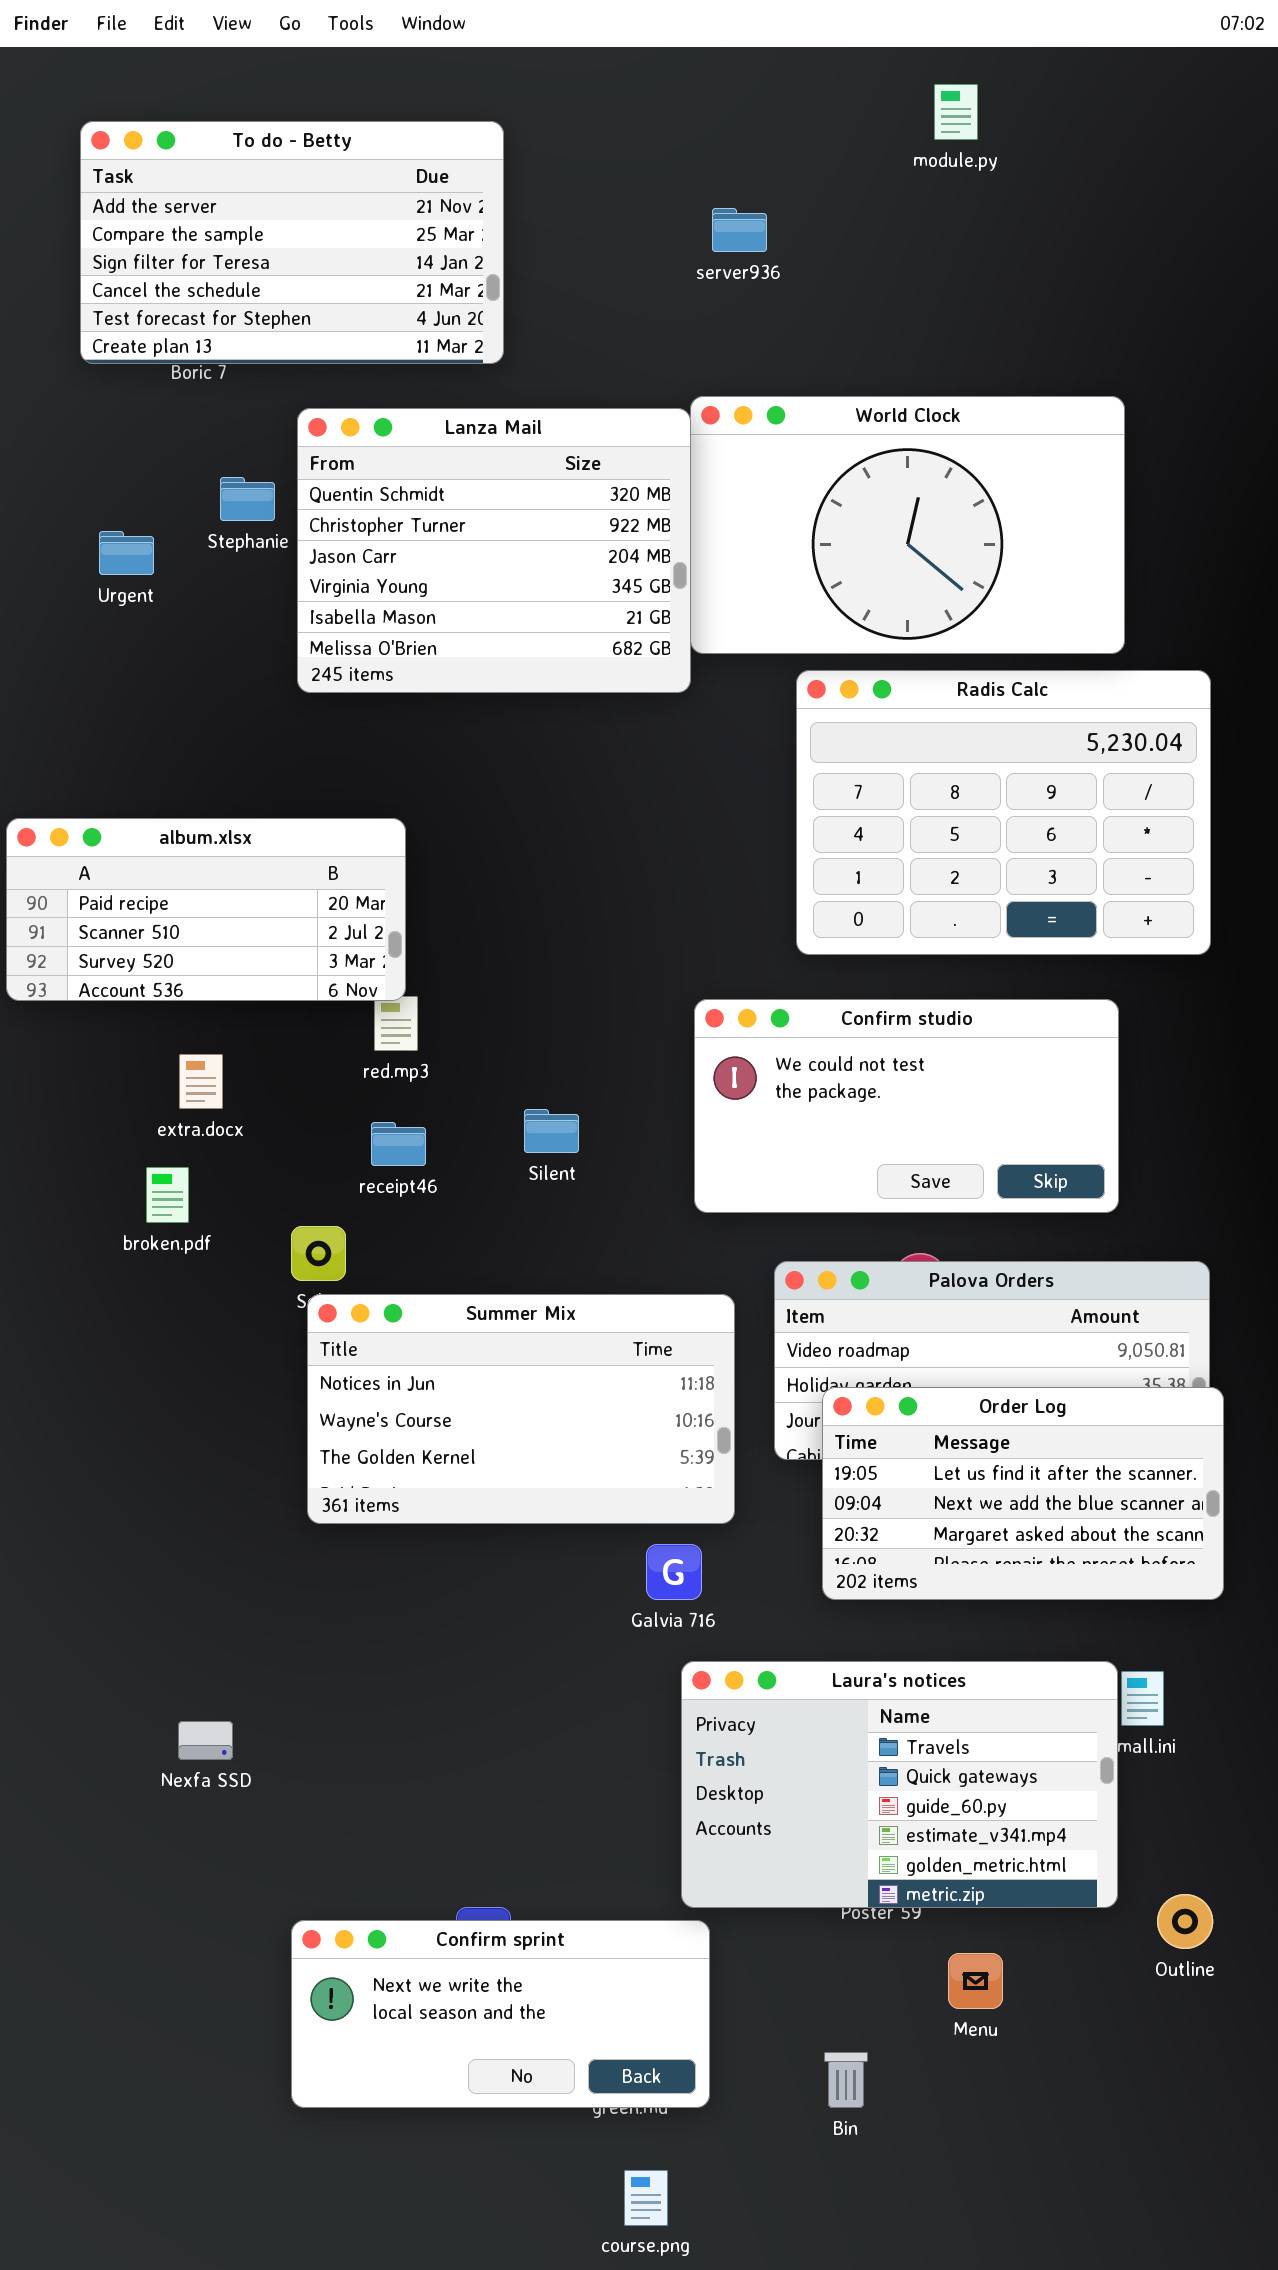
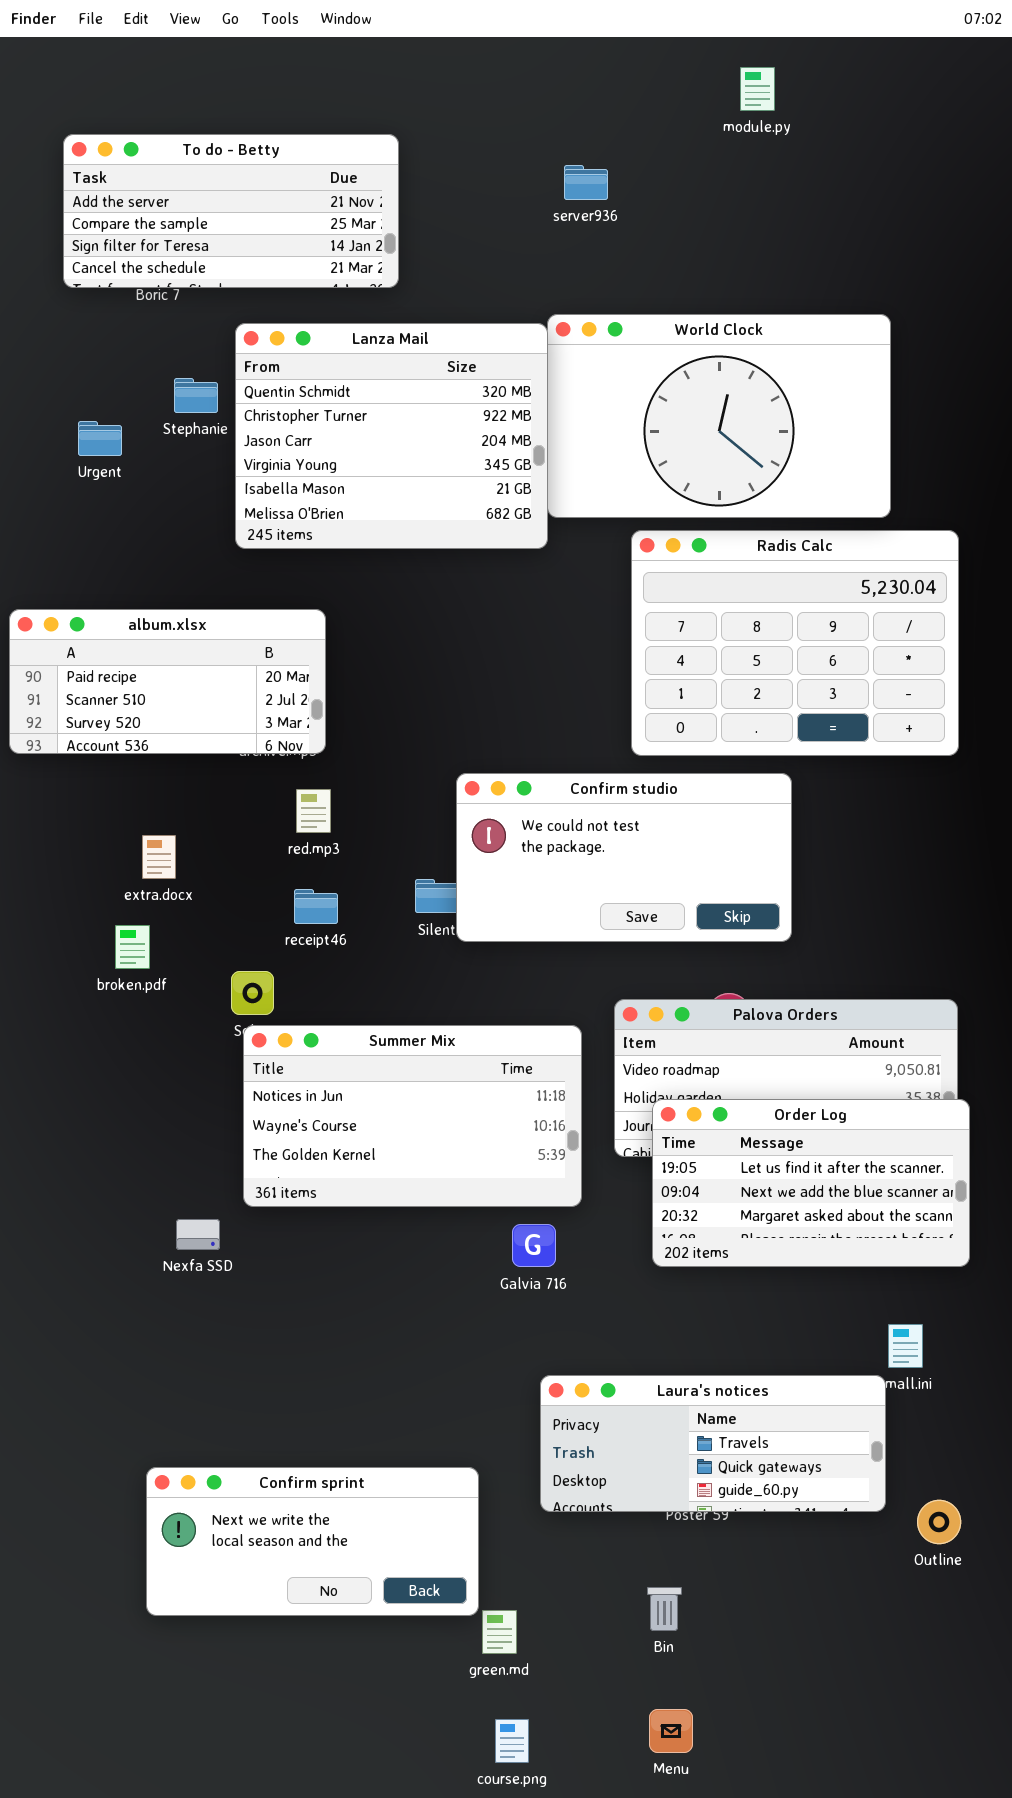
To do - Betty: [80,121,504,364] -> [63,134,399,288], resized
album.xlsx: [6,818,406,1001] -> [9,609,326,754], moved
Confirm studio: [694,999,1119,1213] -> [456,773,792,942], moved
Laura's notices: [681,1661,1118,1908] -> [540,1375,886,1512], resized
Nexfa SSD: [178,1721,233,1760] -> [176,1219,220,1250], moved
Confirm sprint: [291,1920,710,2108] -> [146,1467,479,1616], moved
Menu: [948,1953,1003,2009] -> [649,1709,693,1753], moved
Bin: [824,2052,868,2108] -> [647,1587,682,1631], moved

